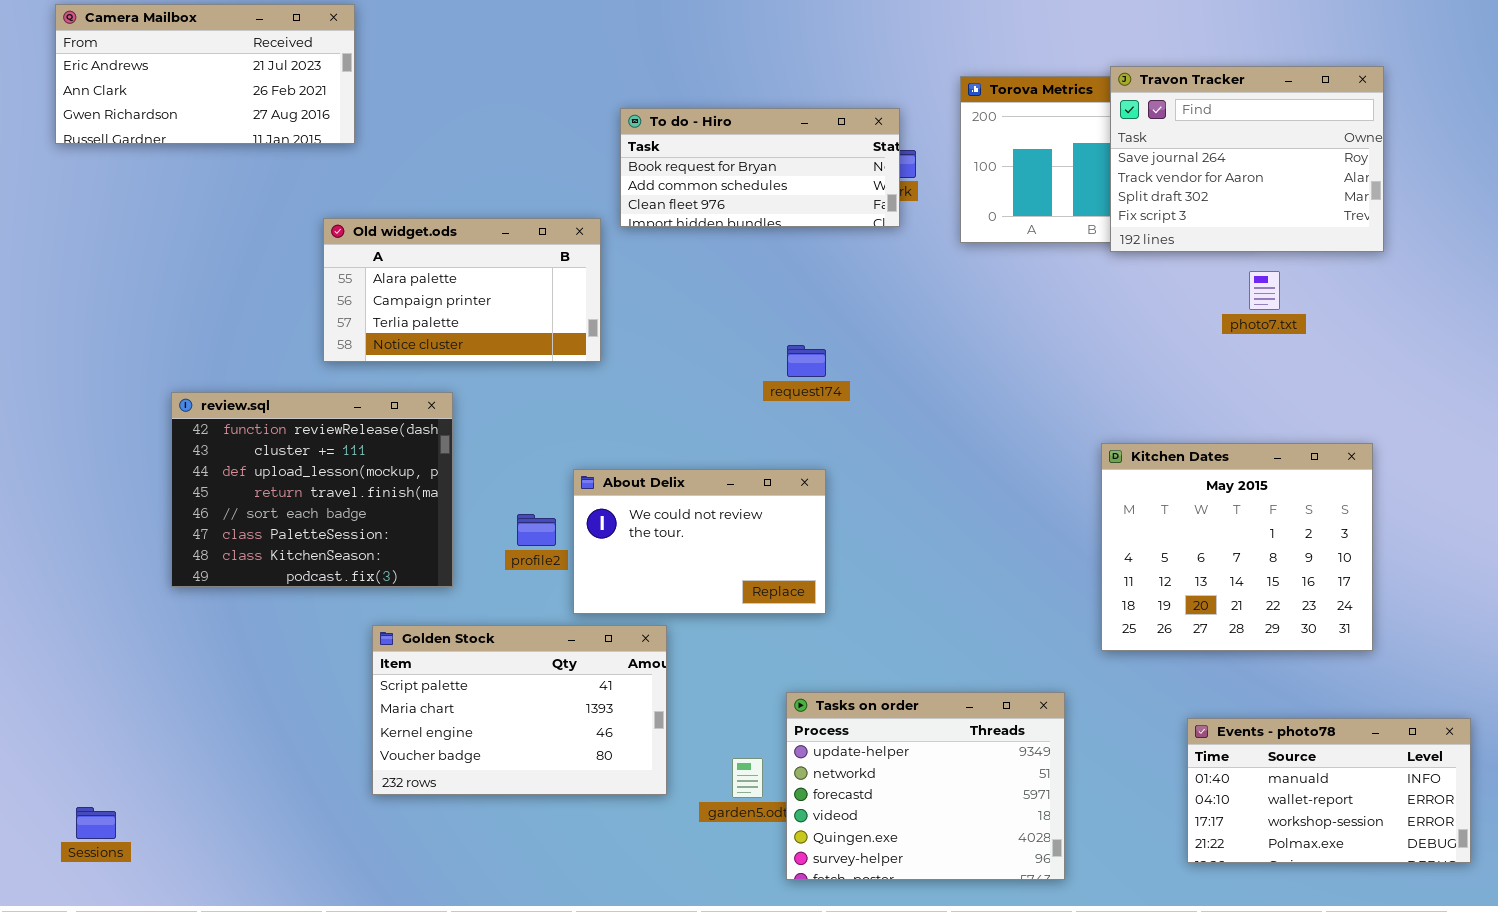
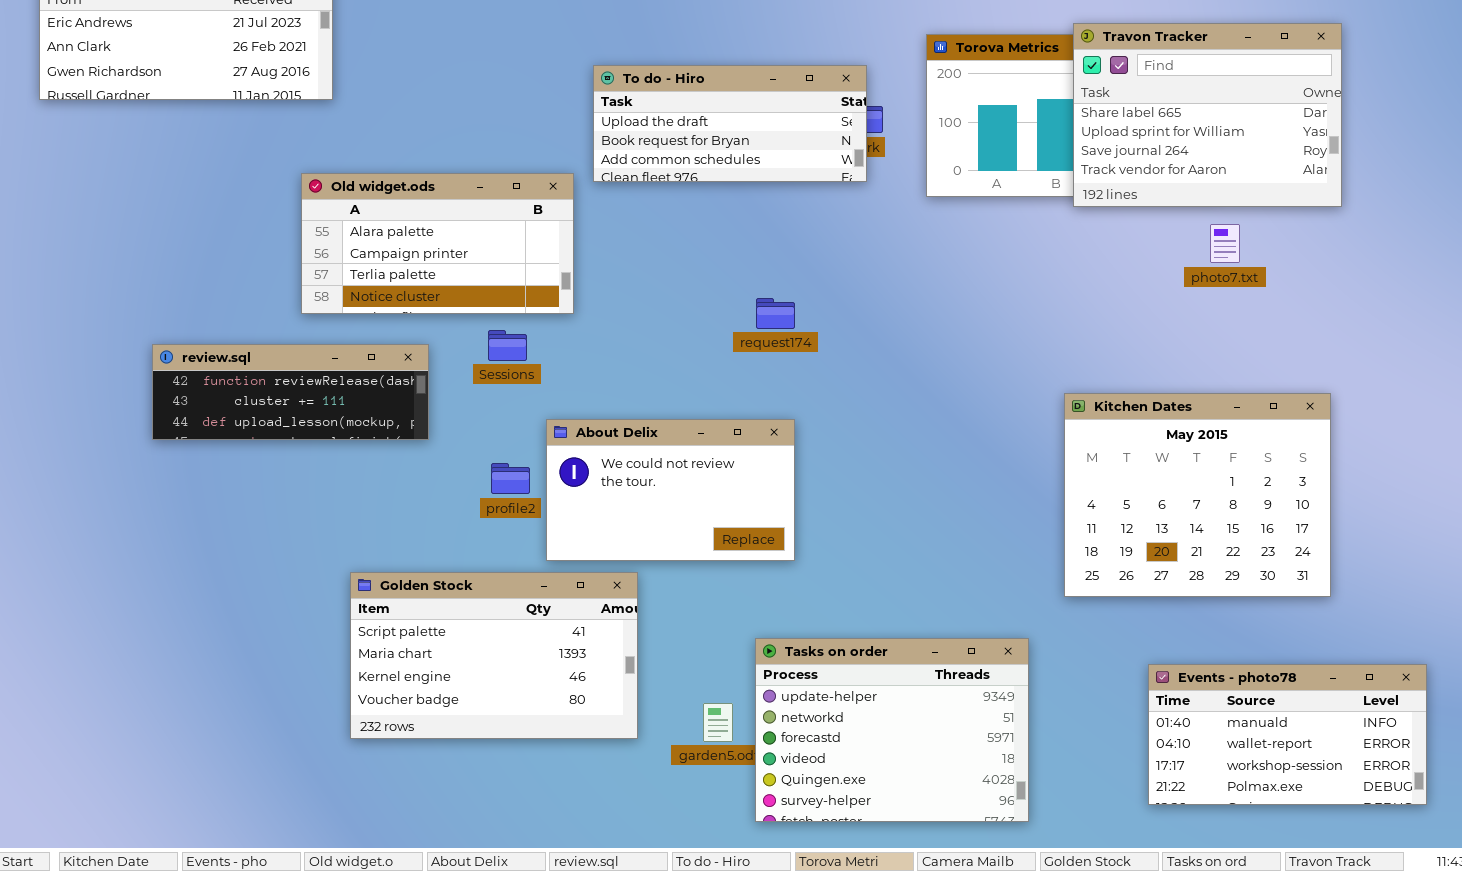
Travon Tracker: [1110,66,1384,252] -> [1073,23,1342,207], scrolled up 2 rows
To do - Hiro: [620,108,900,227] -> [593,65,867,182], scrolled up 1 row
review.sql: [171,392,453,587] -> [152,344,429,440], resized
Sessions: [76,807,116,839] -> [488,330,527,361], moved

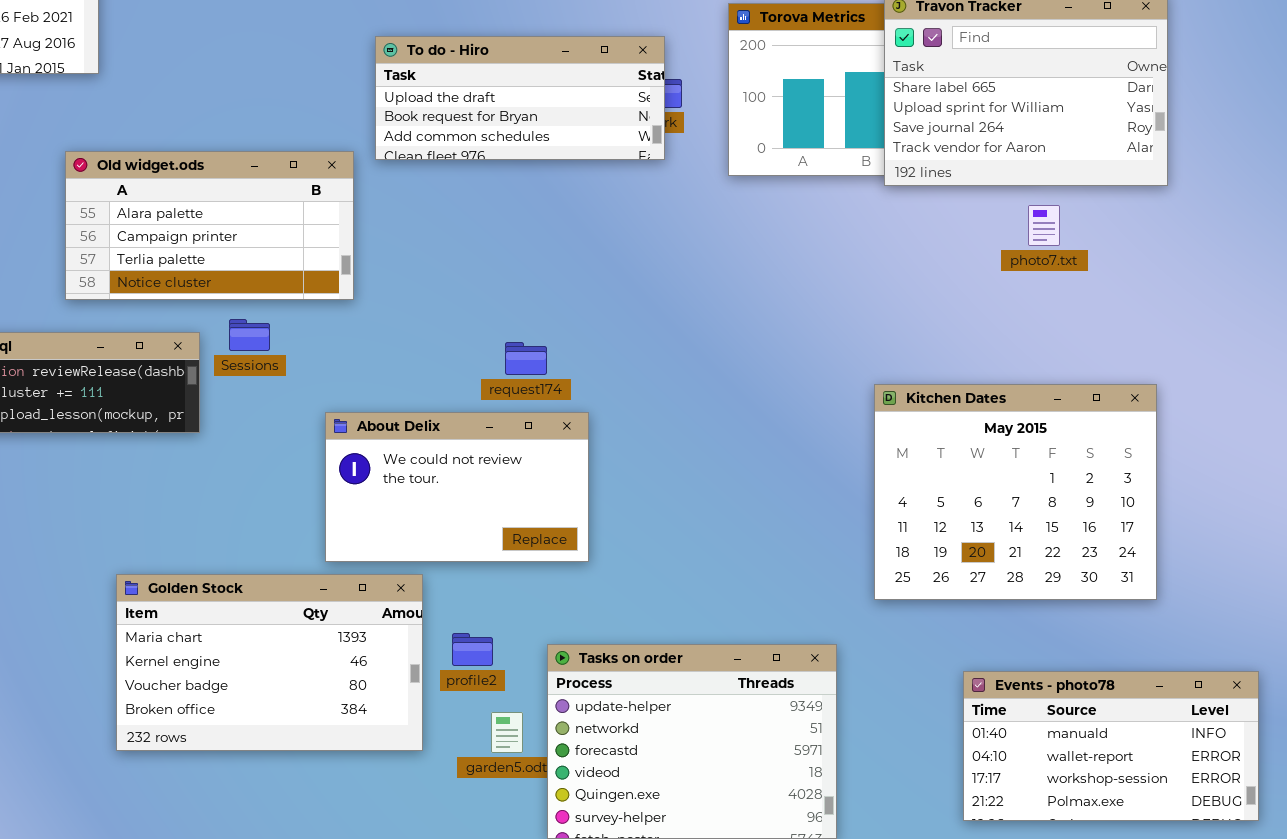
request174: [756,298,795,329] -> [505,342,547,375], moved
Sessions: [488,330,527,361] -> [229,319,270,351], moved
profile2: [491,463,530,494] -> [452,633,493,666], moved
Golden Stock: [350,572,638,739] -> [116,574,423,751], scrolled down 1 row

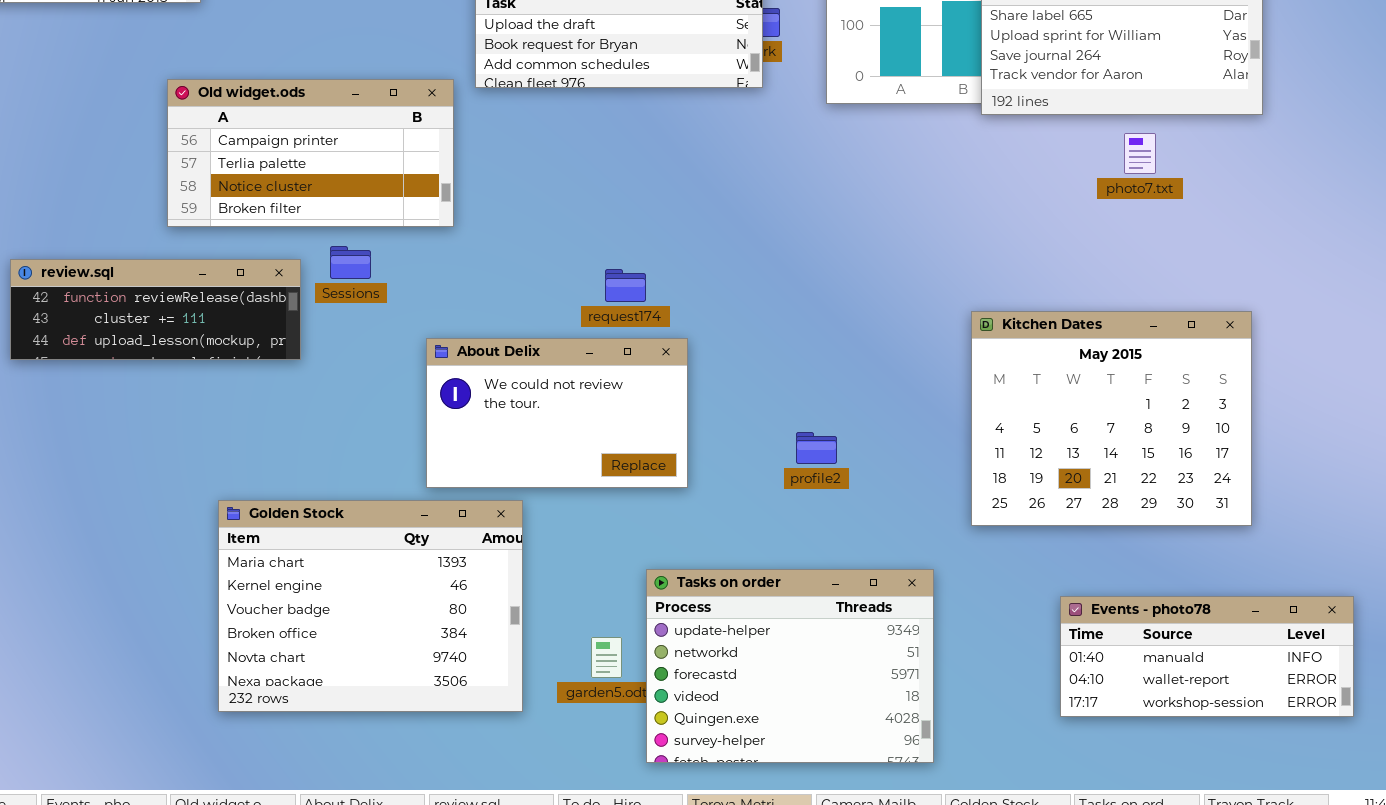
Old widget.ods: [65,151,354,300] -> [167,79,454,227], scrolled down 1 row
Golden Stock: [116,574,423,751] -> [218,500,523,712], resized
profile2: [452,633,493,666] -> [796,432,837,464], moved
Events - photo78: [963,671,1259,821] -> [1060,596,1354,717], resized

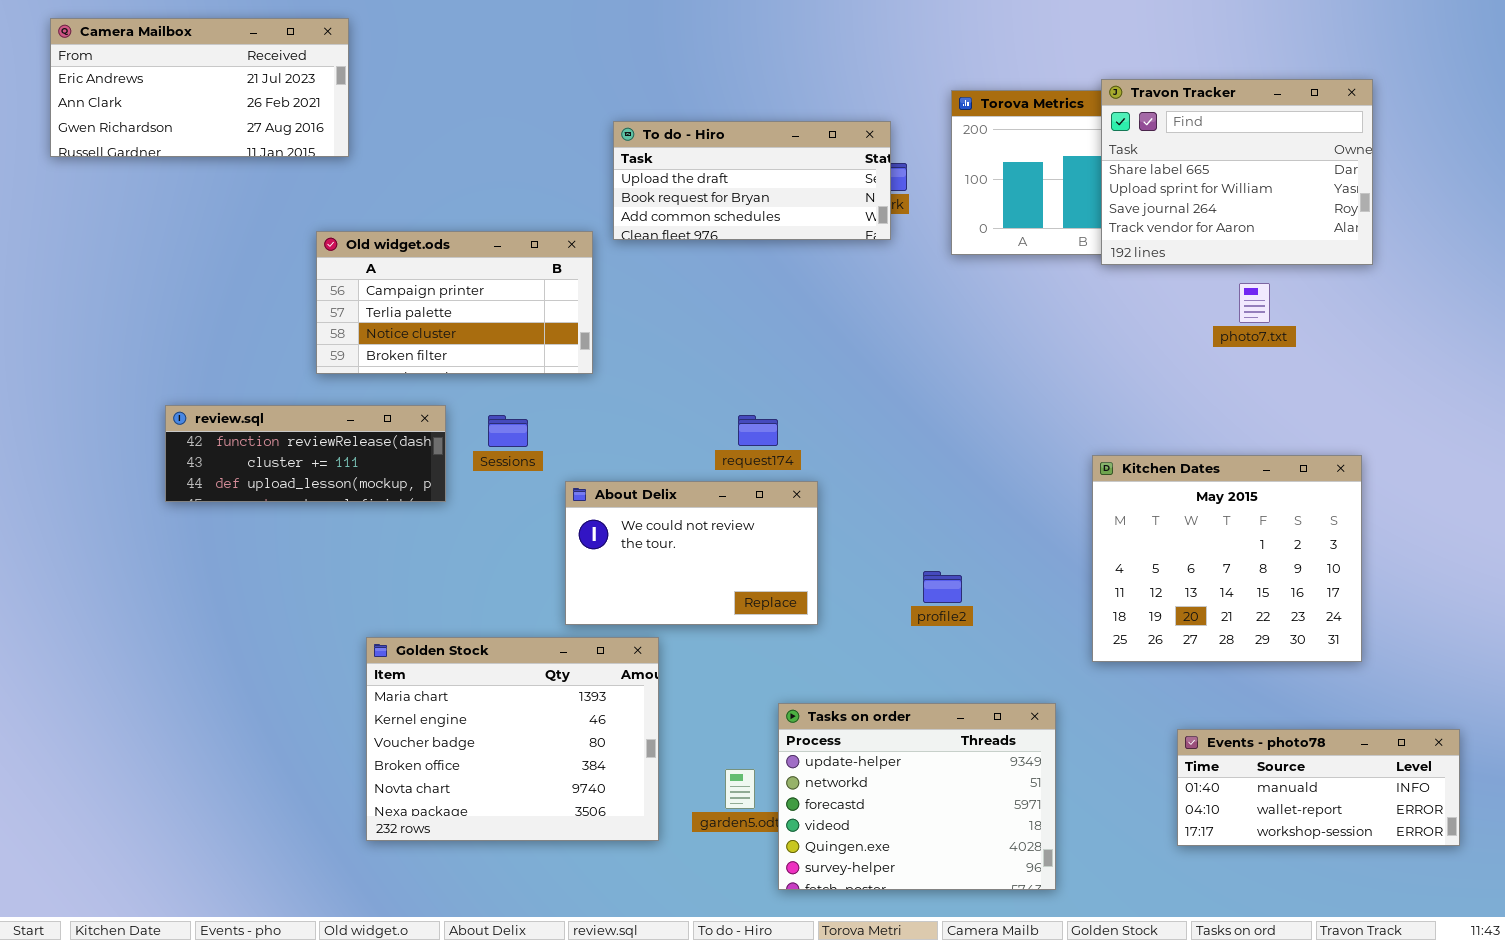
Sessions: [330,246,371,279] -> [488,415,528,447], moved

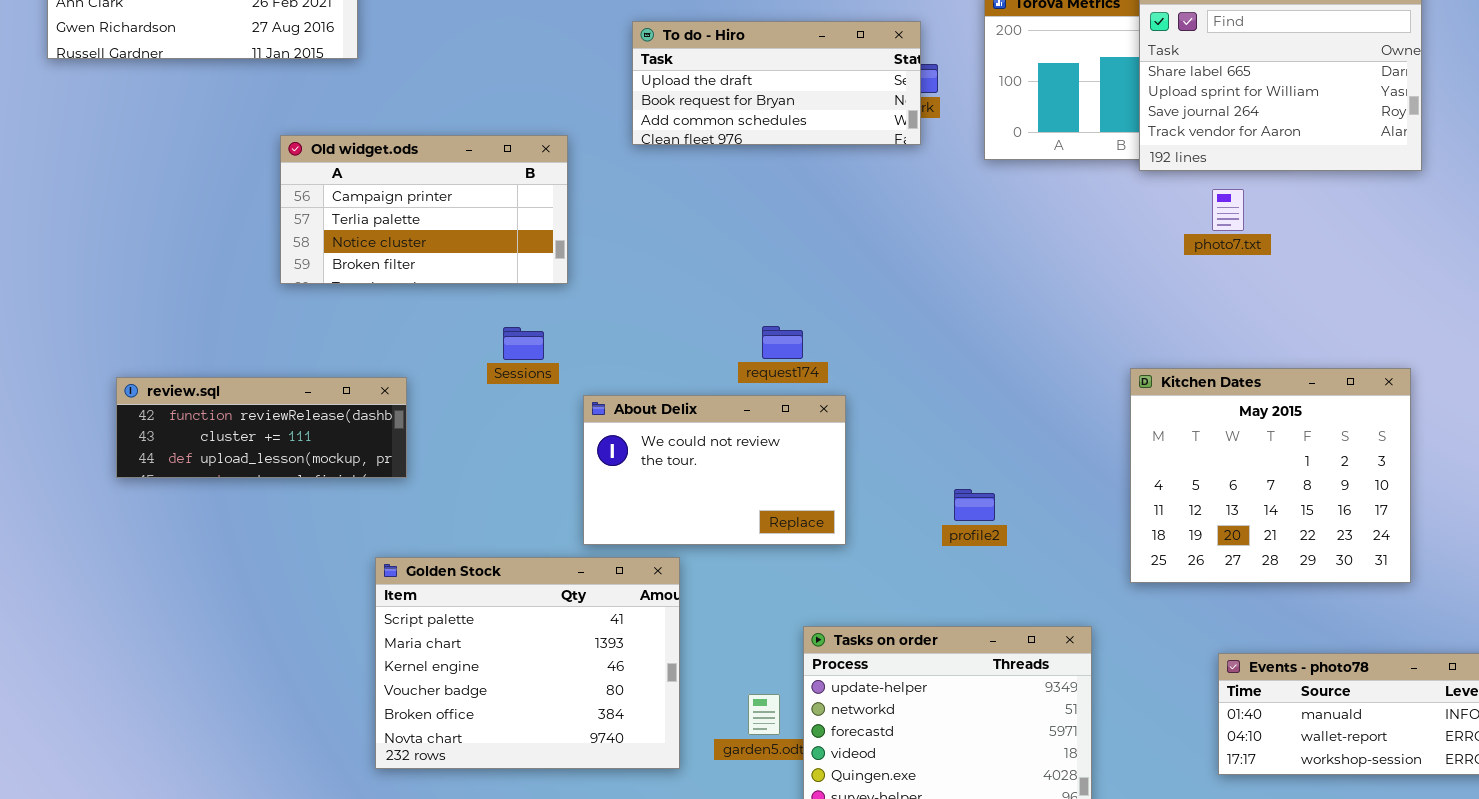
Old widget.ods: [316,231,593,374] -> [280,135,568,284], moved
photo7.txt: [1239,283,1270,323] -> [1212,189,1244,231], moved
review.sql: [165,405,446,502] -> [116,377,407,478], moved
Golden Stock: [366,637,659,841] -> [375,557,680,769], scrolled up 1 row

